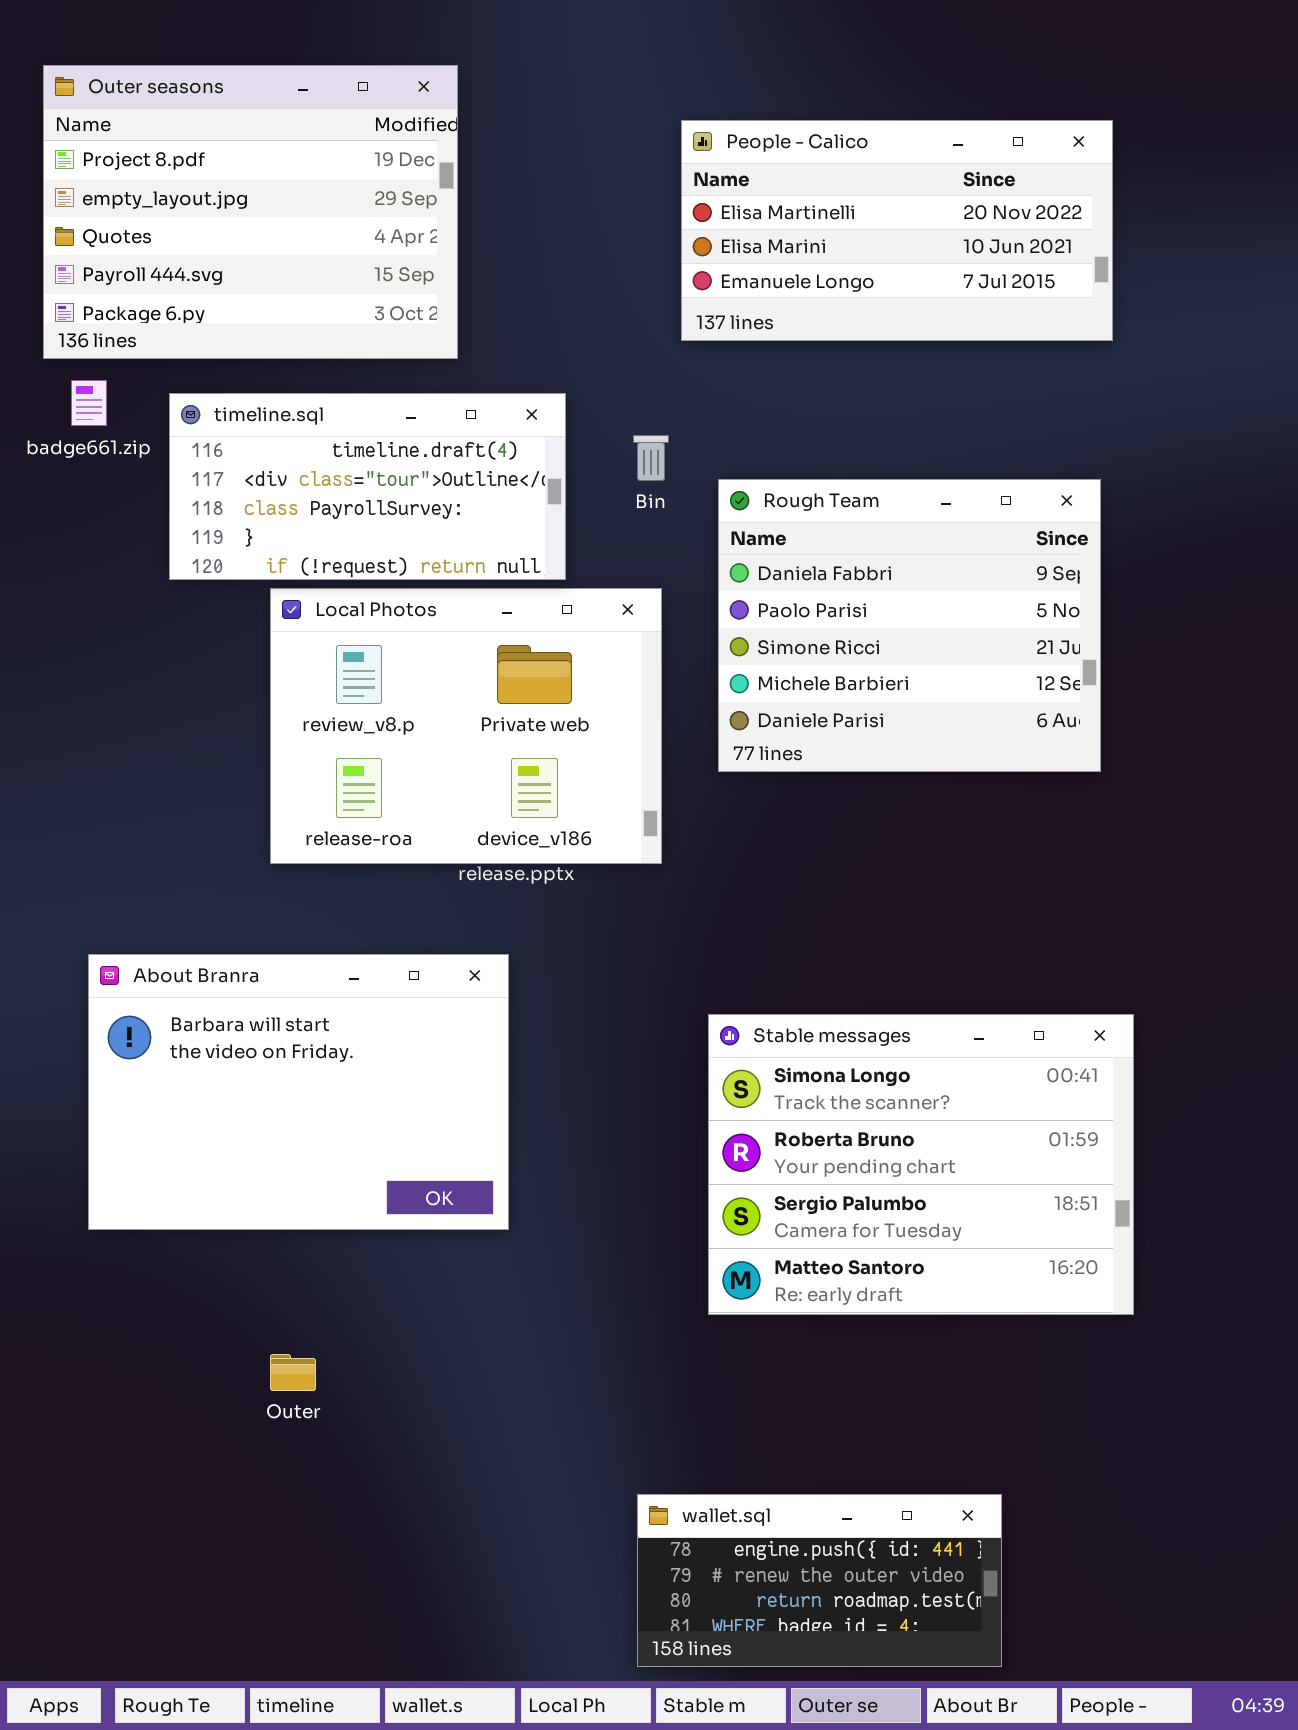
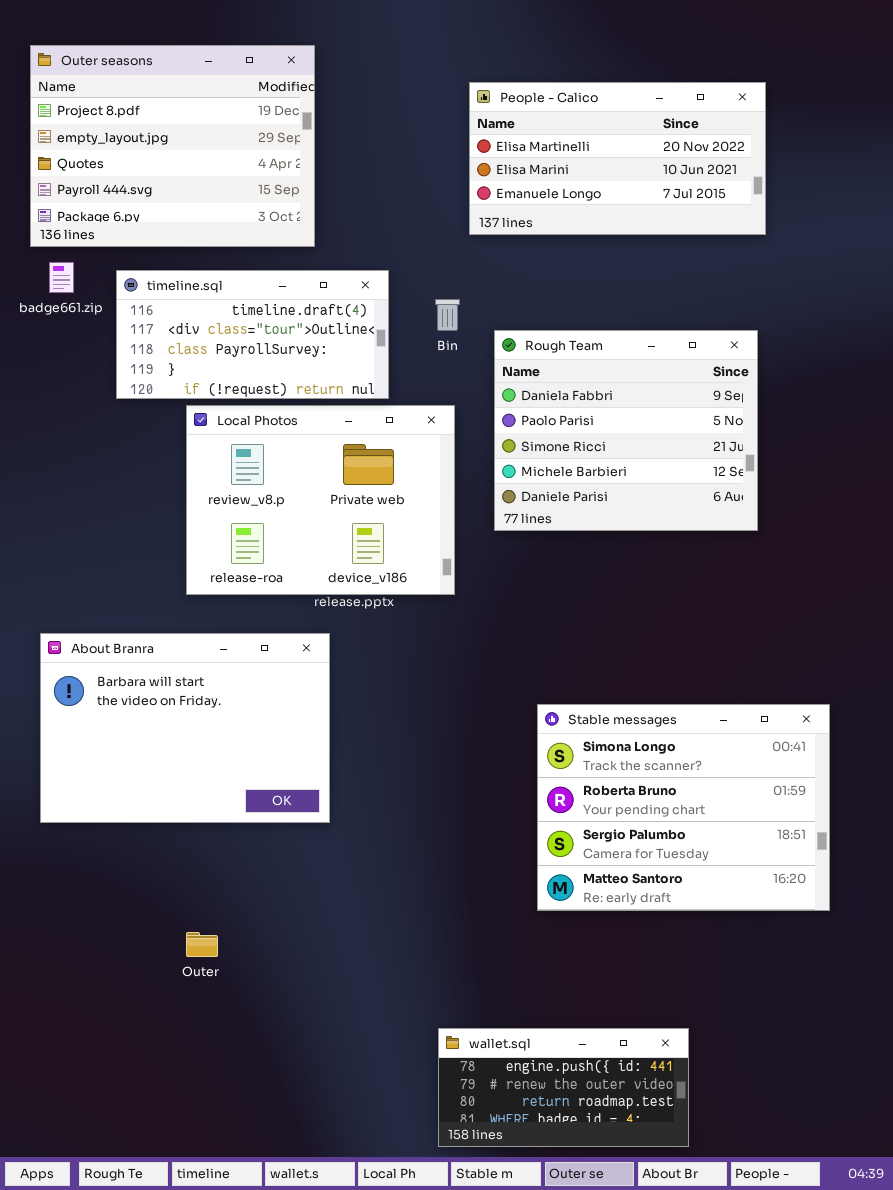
About Branra: [88,954,509,1230] -> [40,633,330,823], moved
Stable messages: [708,1014,1134,1315] -> [537,704,830,911], moved

